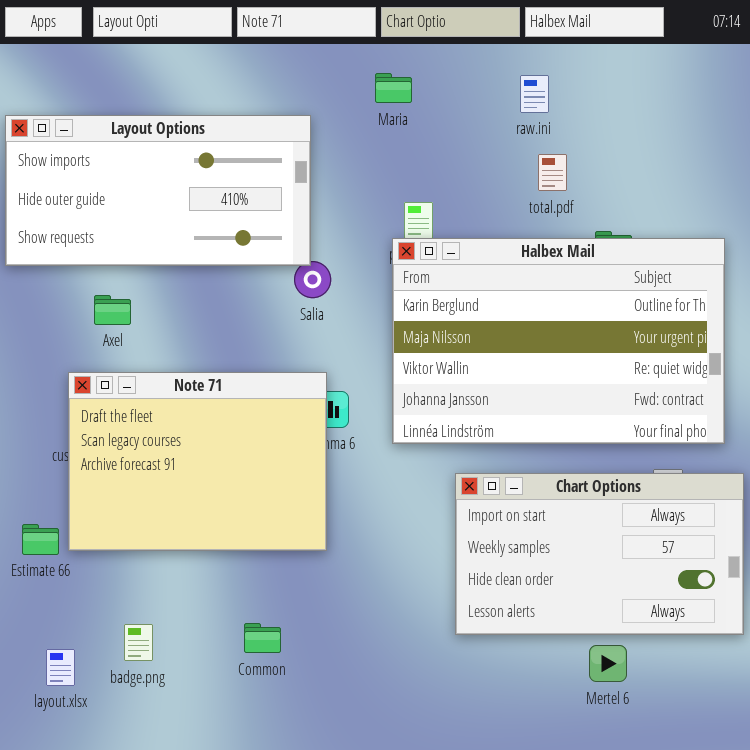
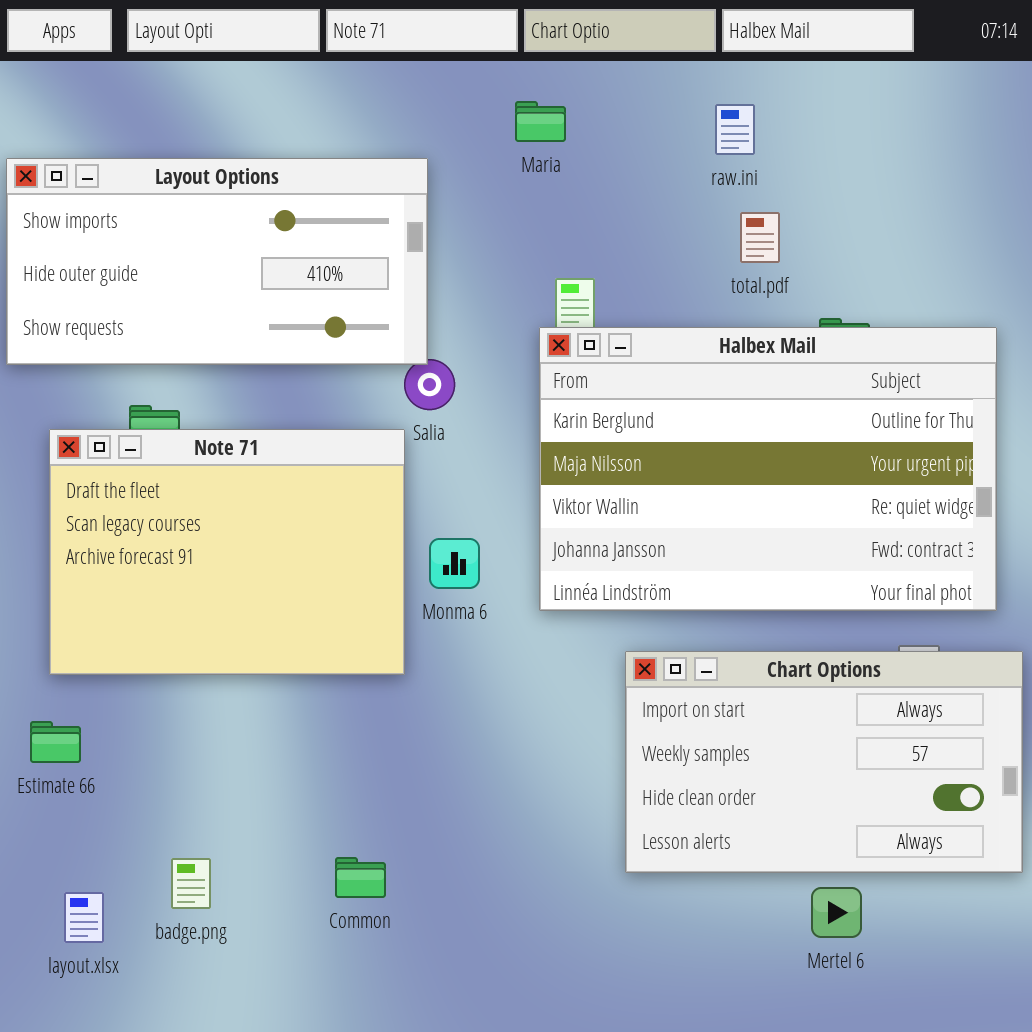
Note 71: [68,372,327,551] -> [49,429,405,675], moved

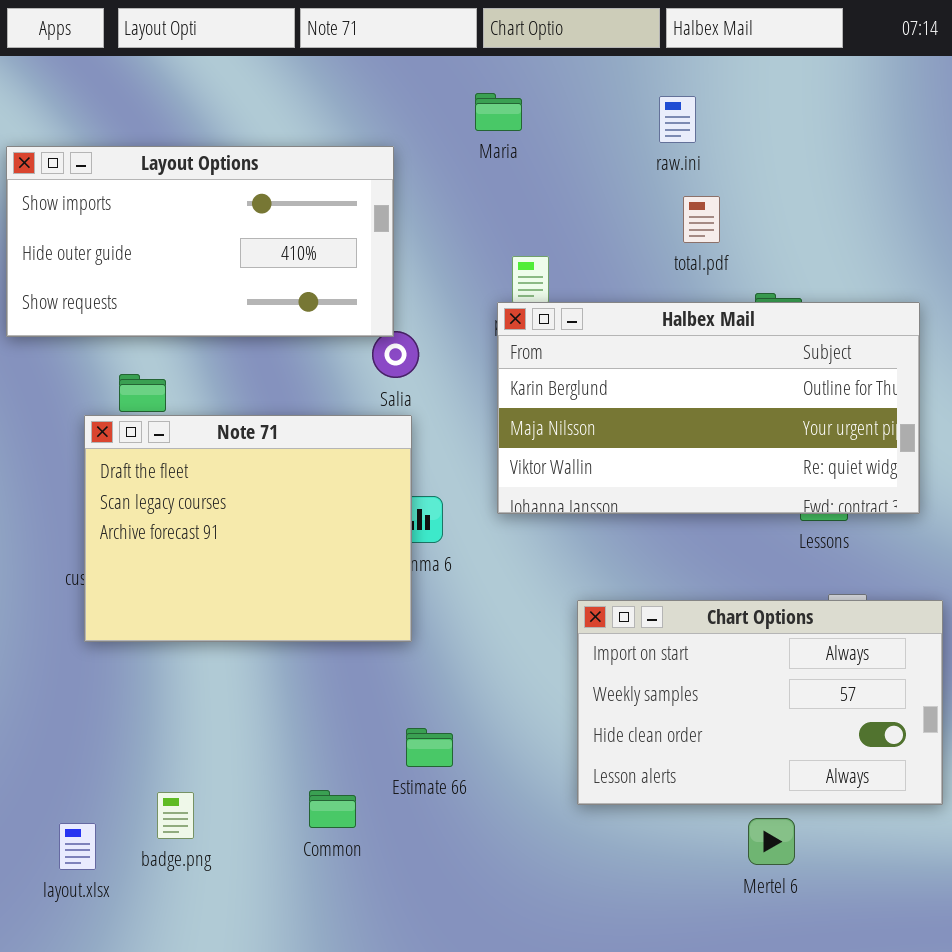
Halbex Mail: [539,327,997,611] -> [497,302,920,514], resized
Note 71: [49,429,405,675] -> [84,415,412,642], moved
Estimate 66: [30,721,81,763] -> [406,728,453,767], moved

